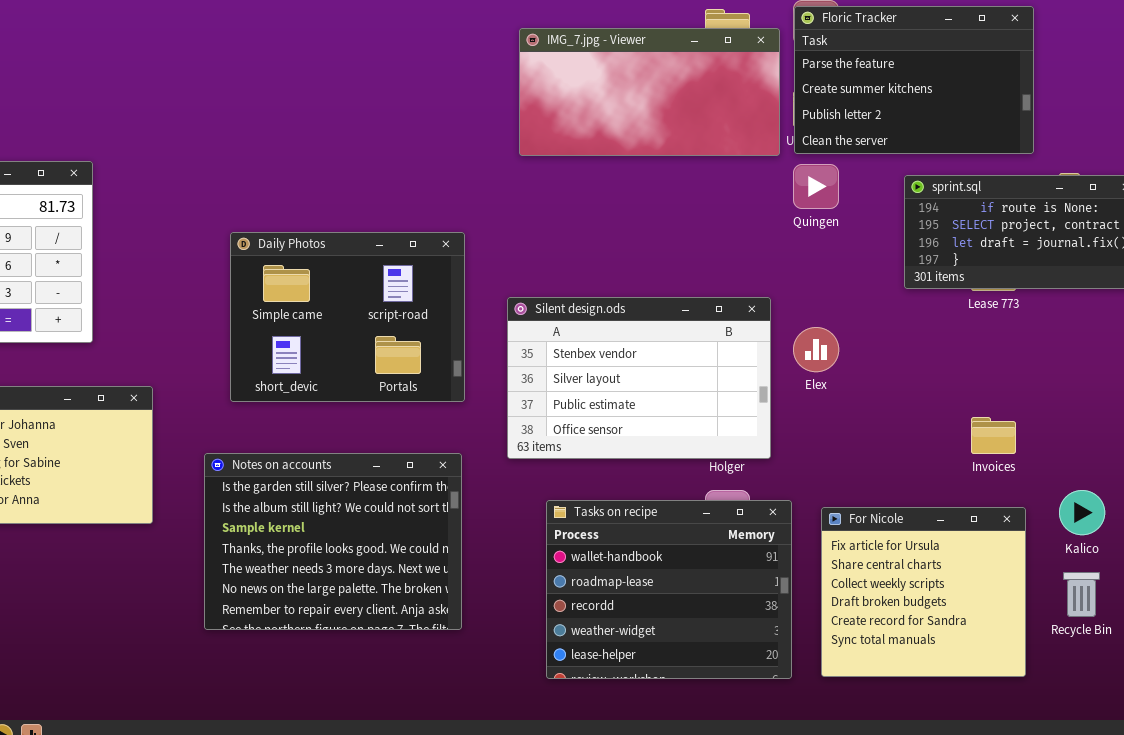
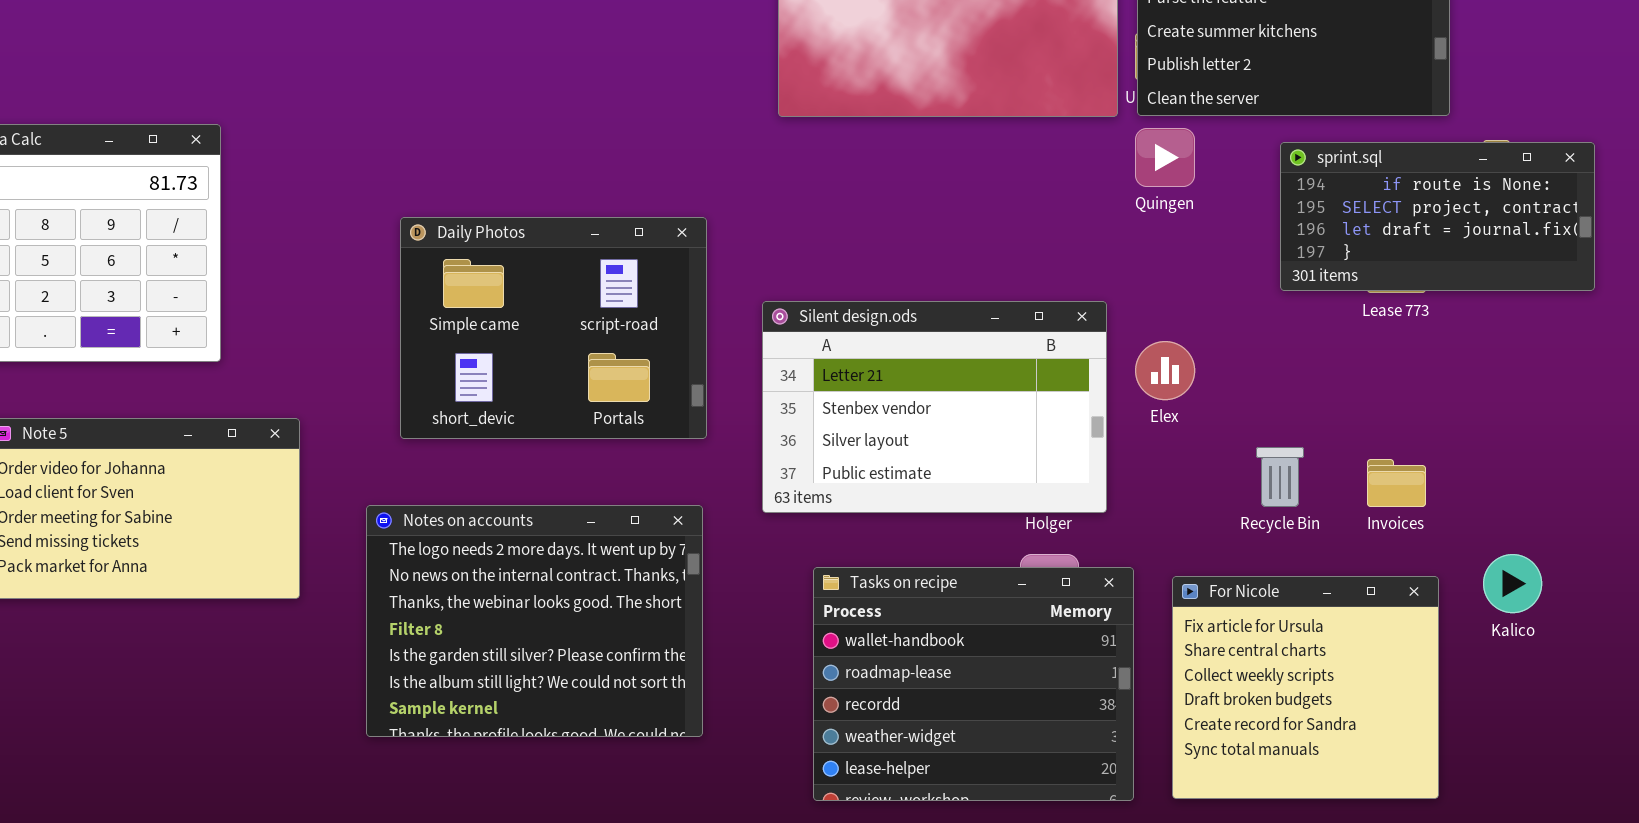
Silent design.ods: [507,297,771,459] -> [762,301,1107,513], scrolled up 1 row
Notes on accounts: [204,453,462,630] -> [366,505,703,737], scrolled up 4 rows
Recycle Bin: [1063,572,1100,617] -> [1256,447,1304,507], moved

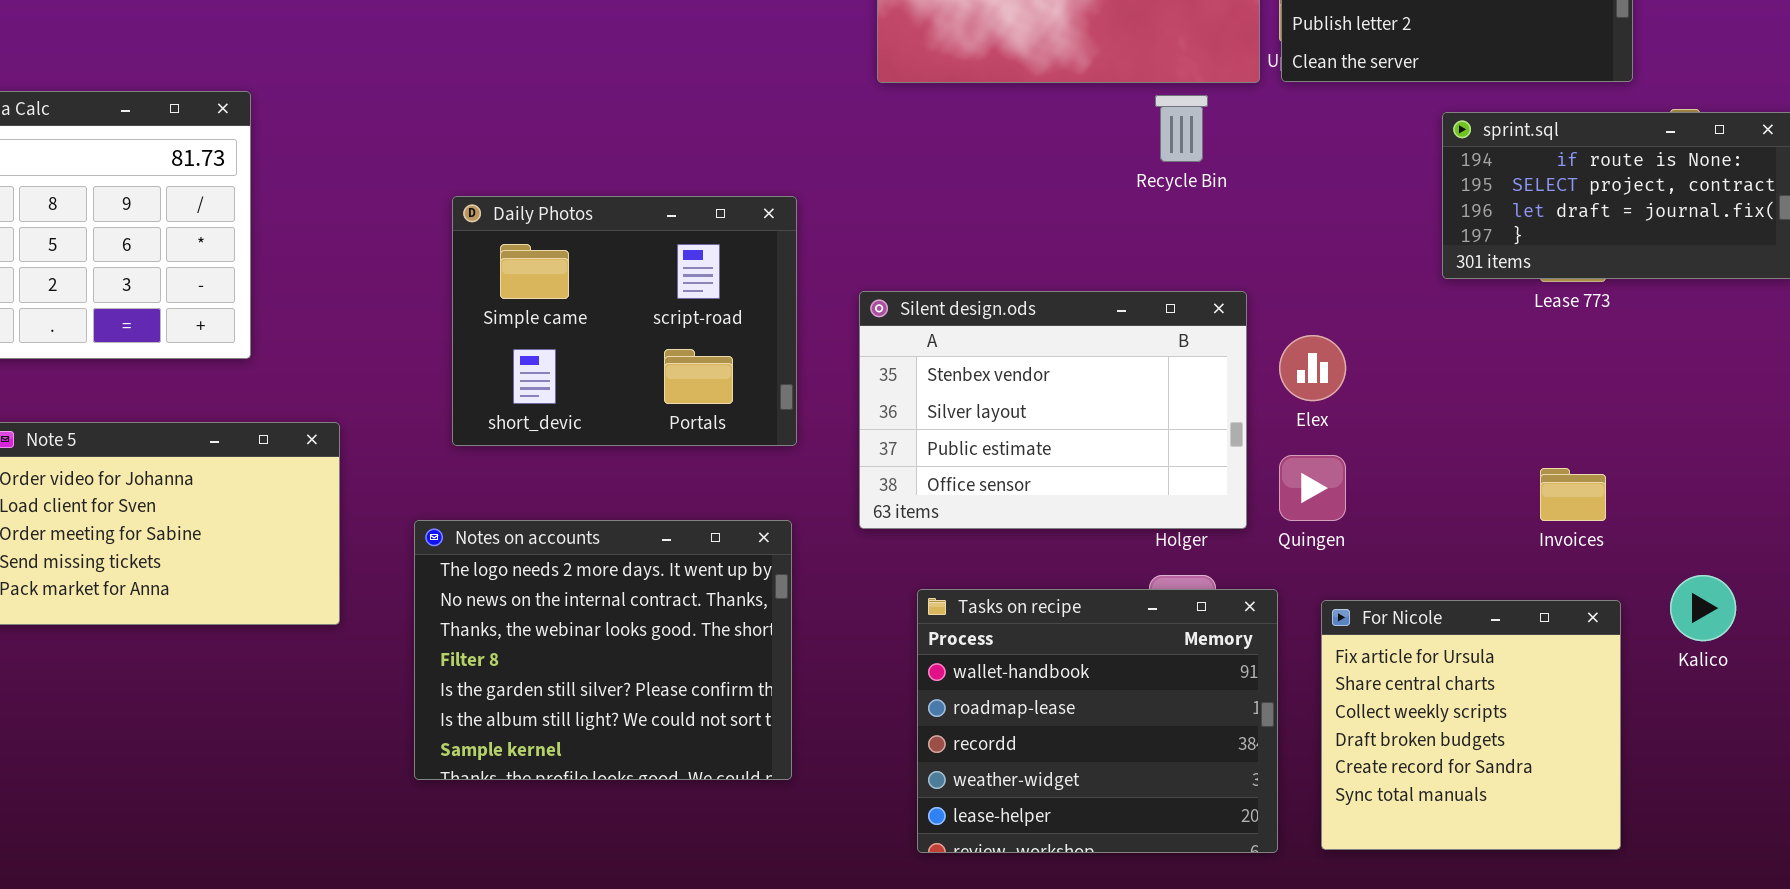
Quingen: [1135,128,1195,187] -> [1279,455,1346,521], moved
Silent design.ods: [762,301,1107,513] -> [859,291,1247,529], scrolled down 1 row
Recycle Bin: [1256,447,1304,507] -> [1155,95,1208,162], moved

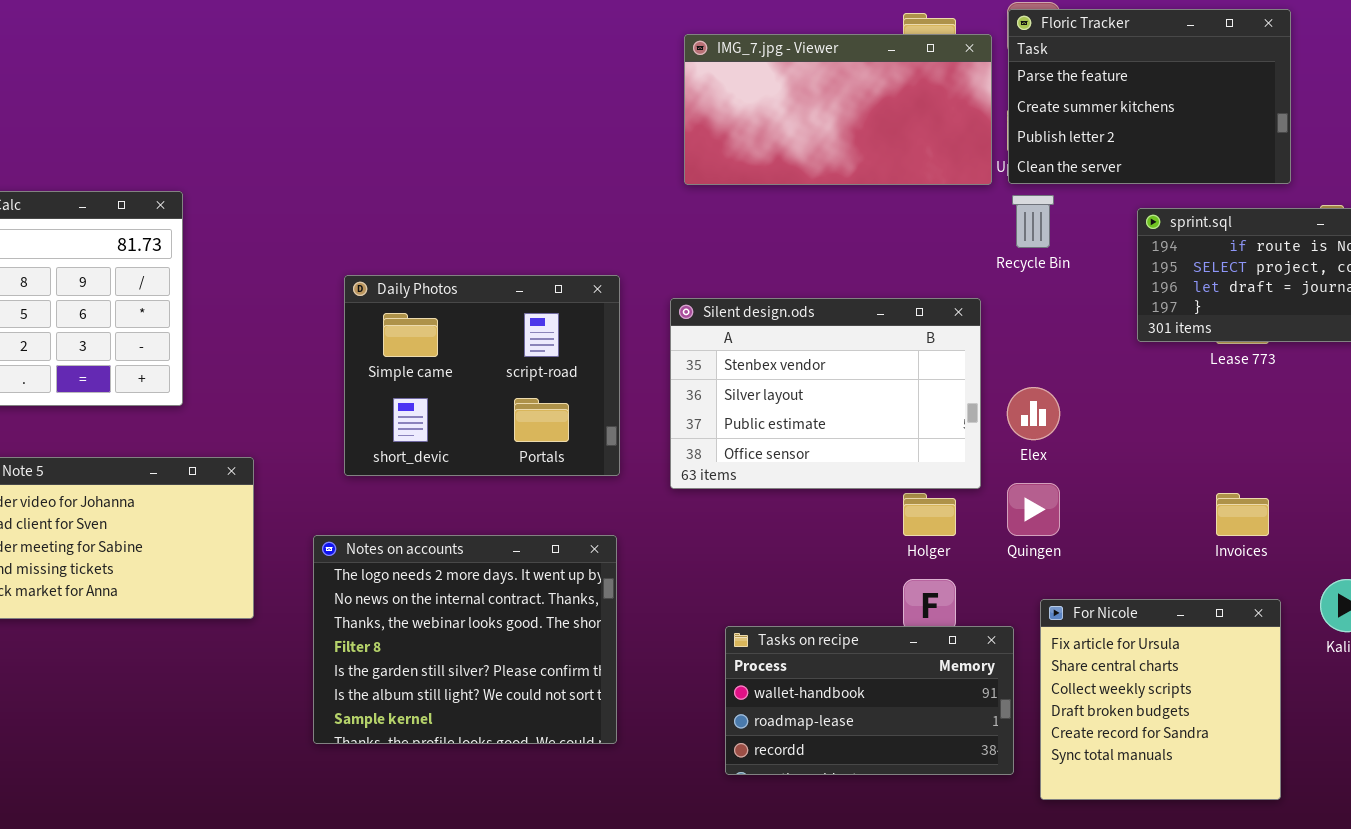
Recycle Bin: [1155,95,1208,162] -> [1012,195,1054,248], moved
Silent design.ods: [859,291,1247,529] -> [670,298,981,489], moved
Tasks on recipe: [917,589,1278,853] -> [725,626,1014,775], moved, resized

